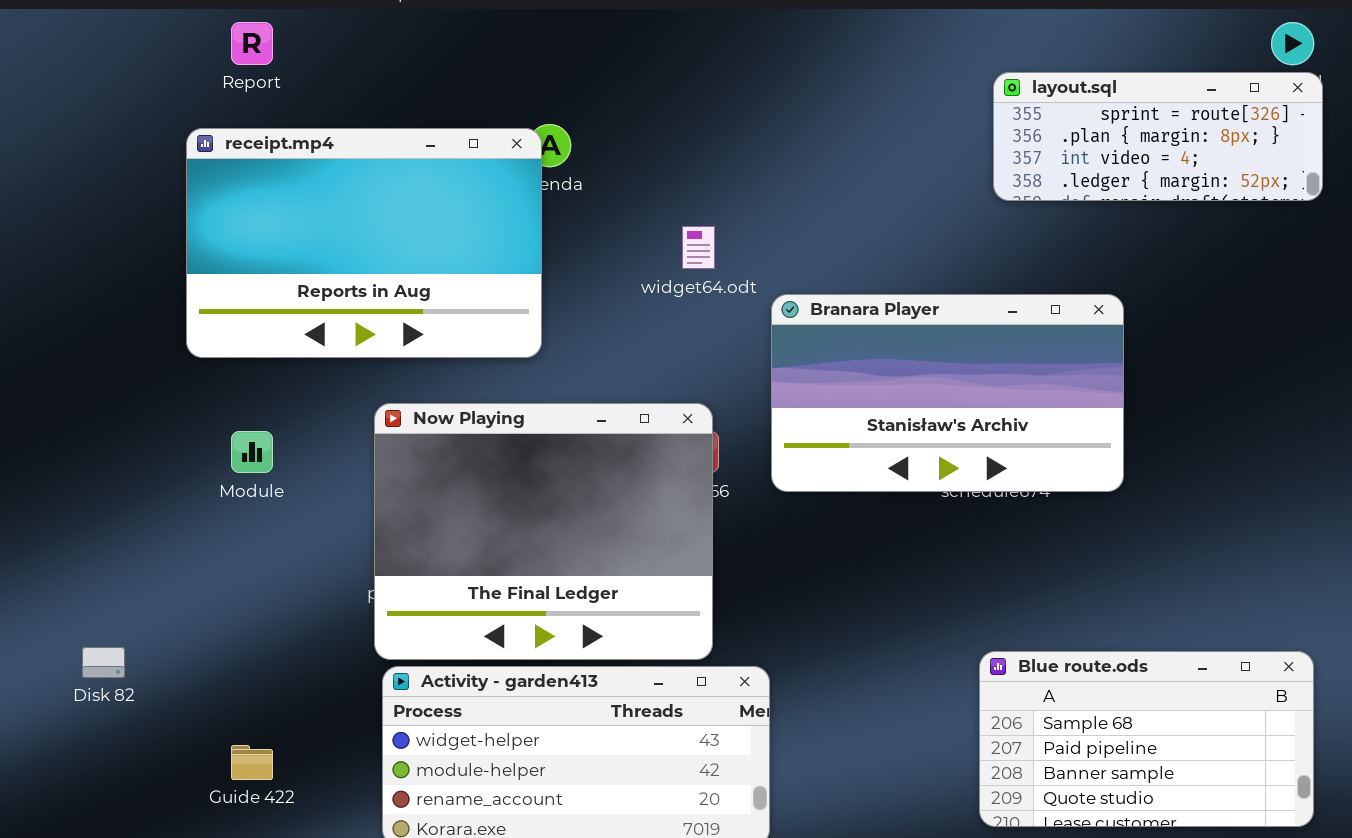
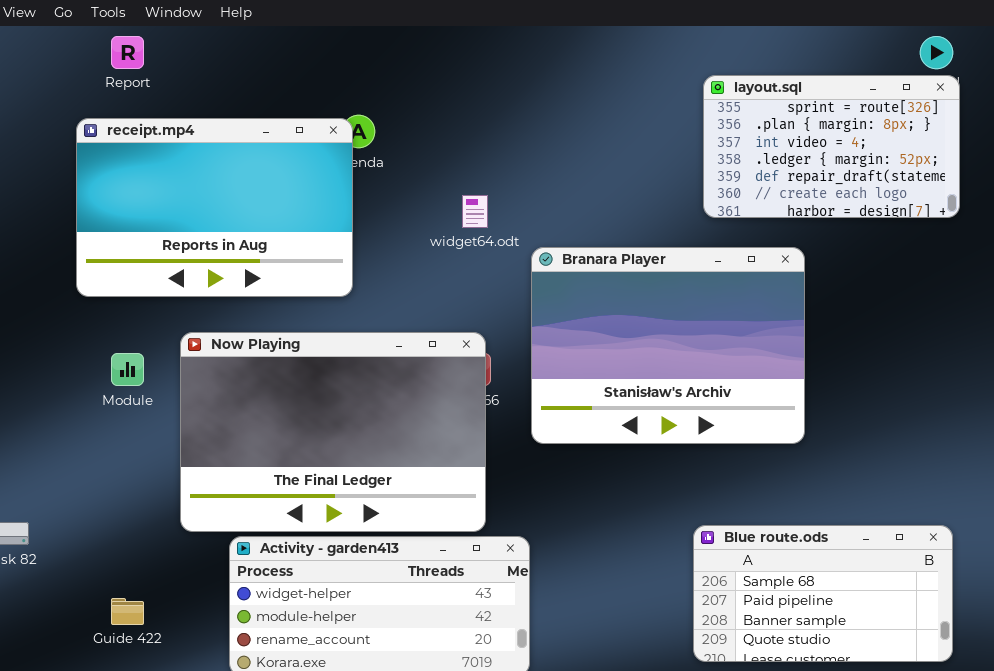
layout.sql: [993,72,1323,201] -> [703,75,960,218], resized
Branara Player: [771,294,1124,492] -> [531,247,805,444], resized
Now Playing: [374,403,713,660] -> [180,332,486,532], resized

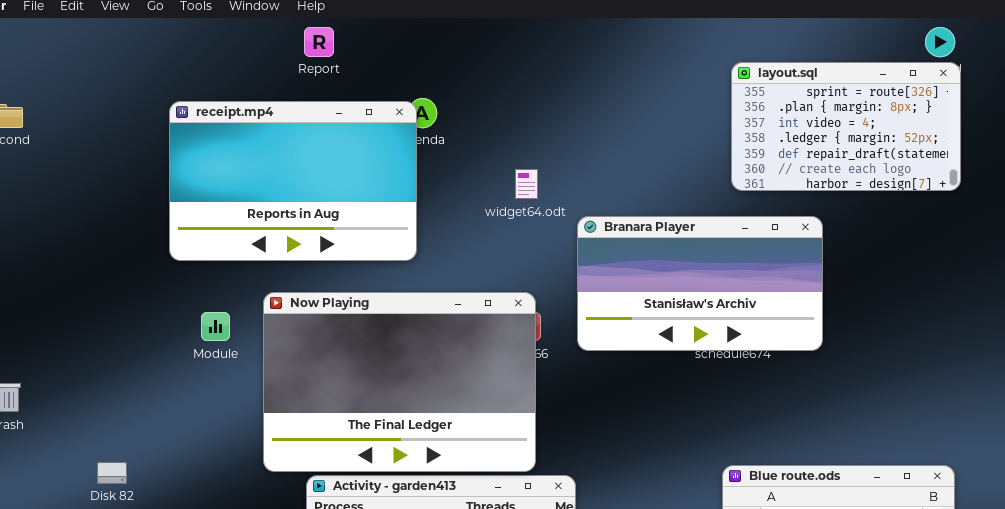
Report: [111,36,144,69] -> [304,27,334,57], moved
Branara Player: [531,247,805,444] -> [577,216,823,351], resized

